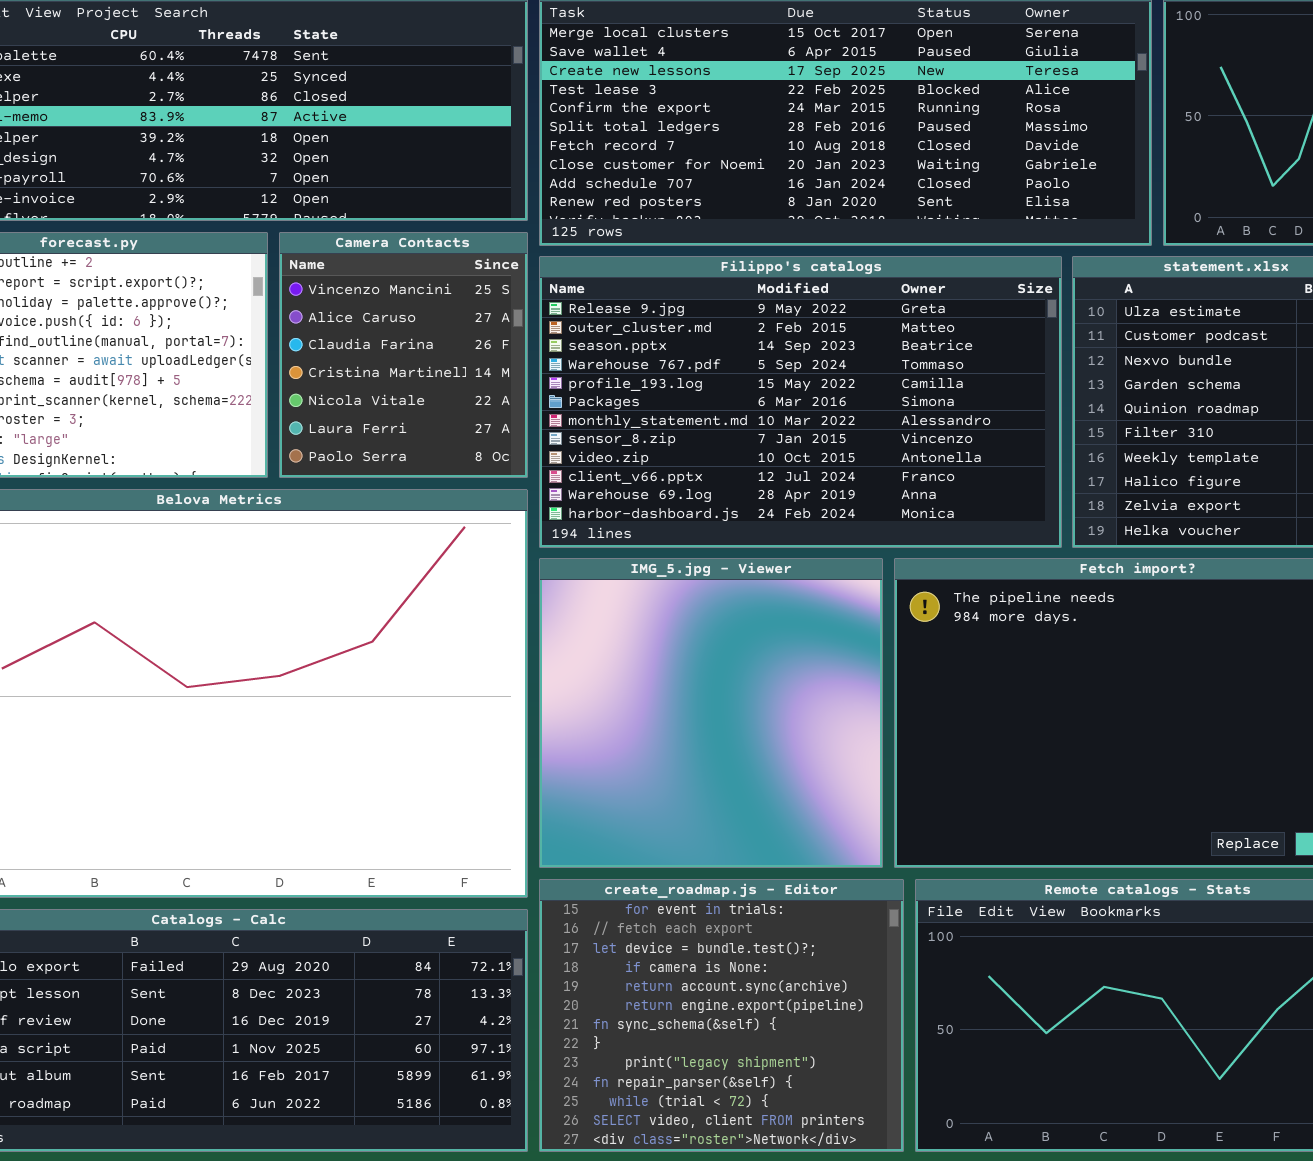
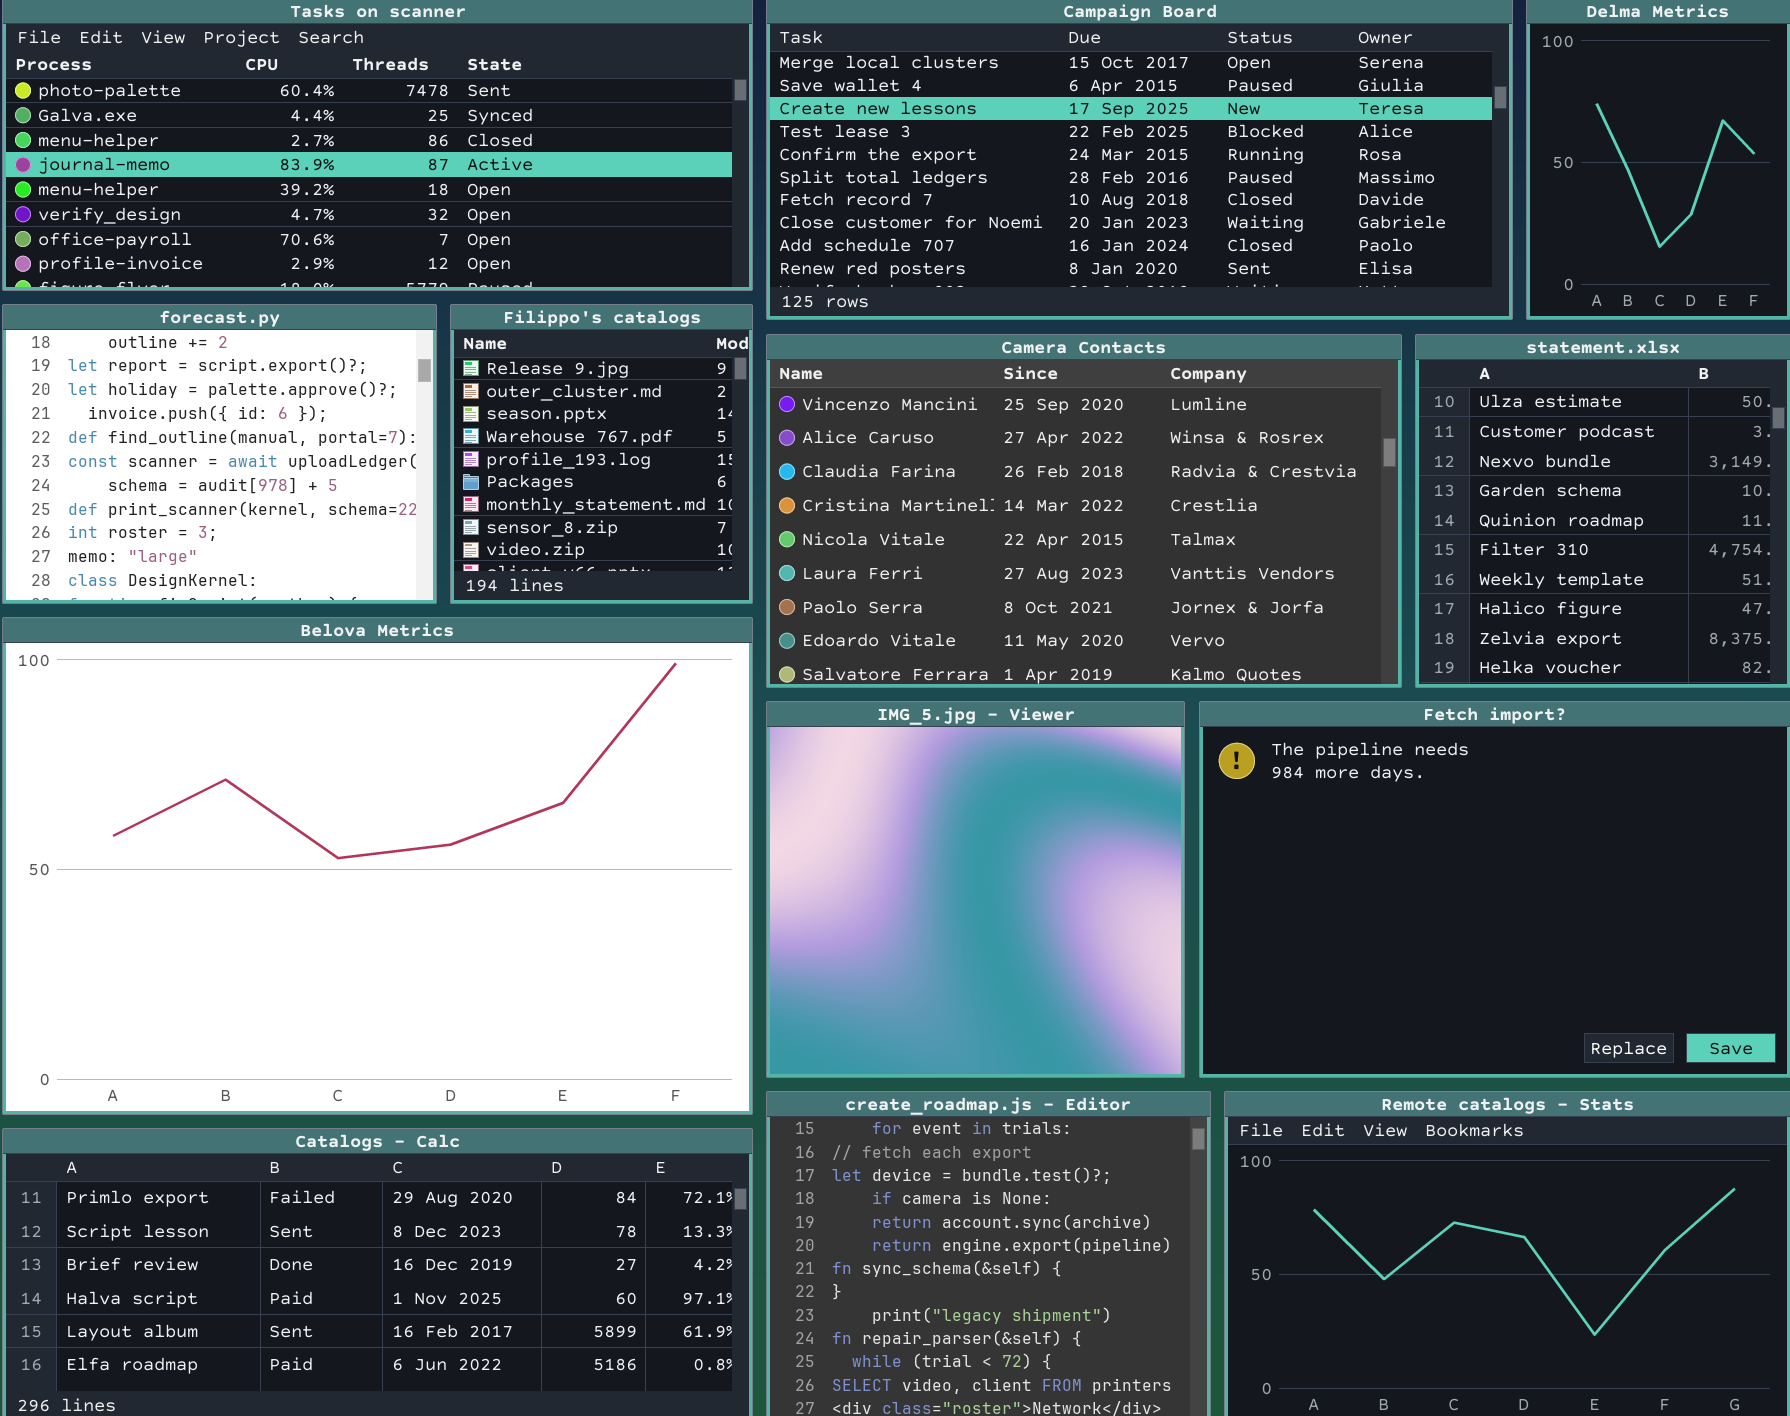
Camera Contacts: [279,232,528,478] -> [766,334,1402,688], moved, resized
Filippo's catalogs: [539,256,1062,548] -> [450,304,753,604], moved, resized

